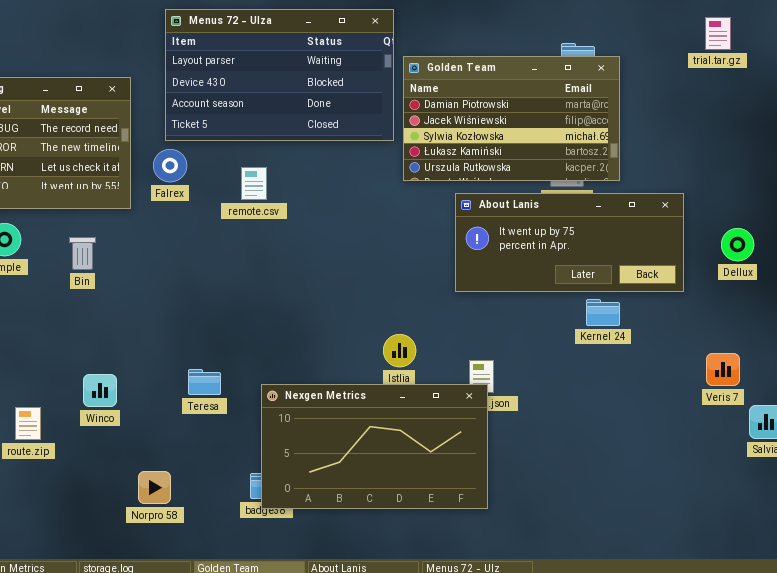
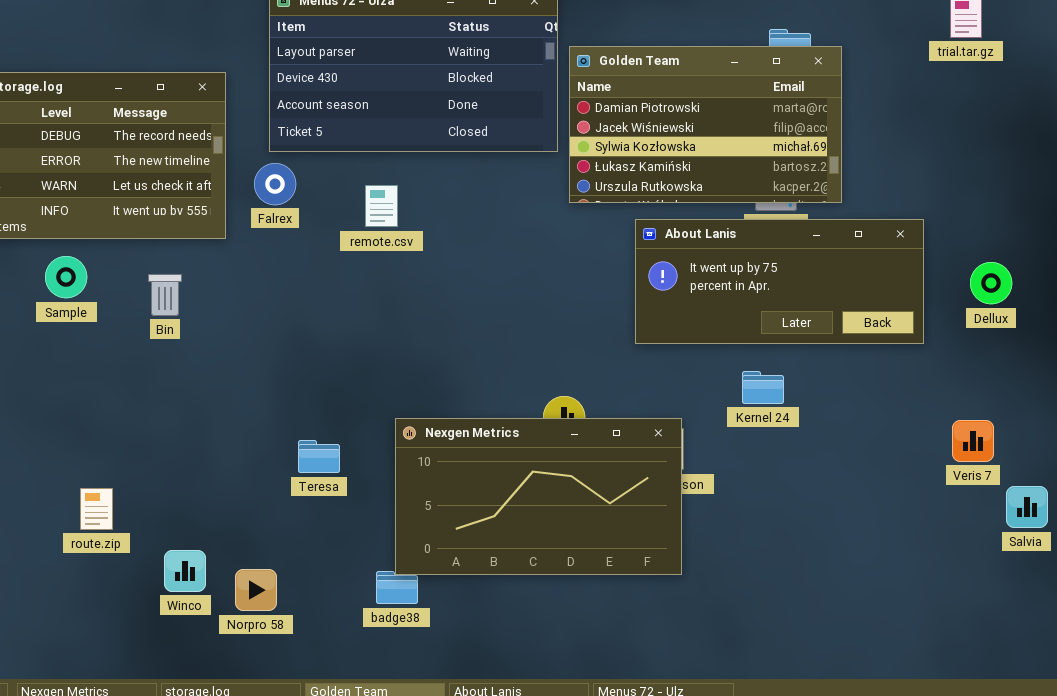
Kernel 24: [586,299,620,326] -> [742,371,784,404], moved
Winco: [83,374,117,407] -> [164,550,206,592], moved
Nexgen Metrics: [261,384,488,509] -> [395,418,682,575], moved

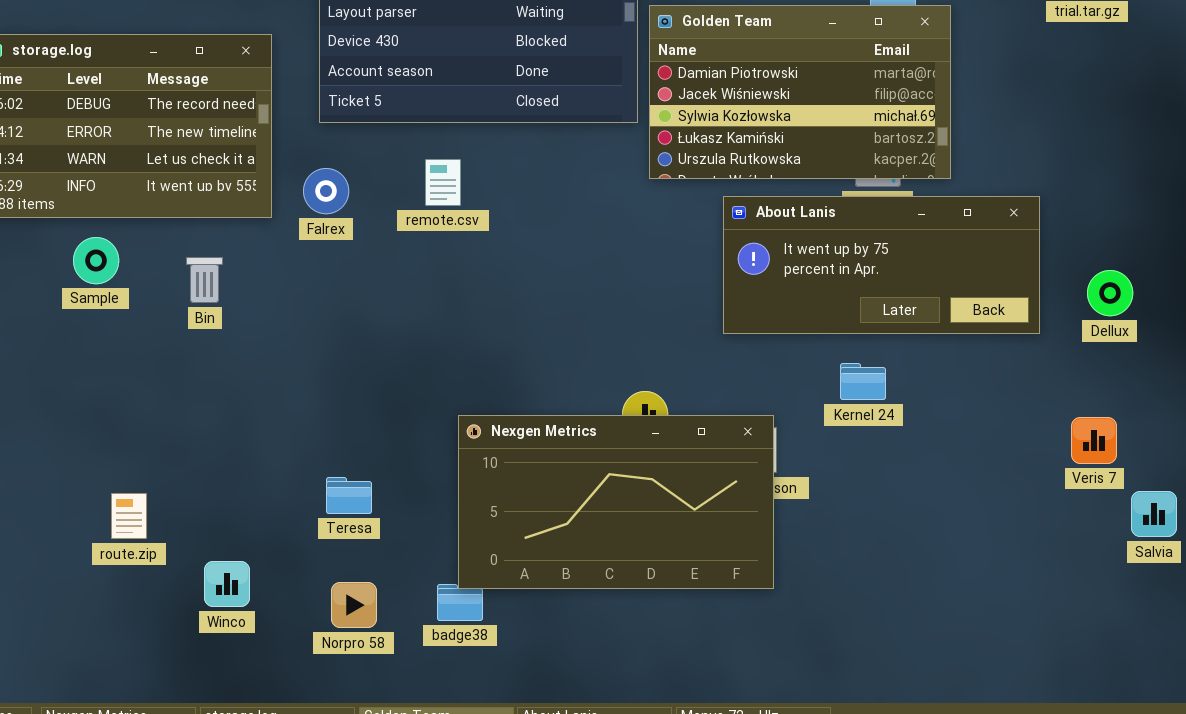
Falrex: [254,163,296,205] -> [303,168,349,214], moved
Dellux: [970,262,1012,304] -> [1087,270,1133,316], moved
Teresa: [298,440,340,473] -> [326,477,372,514], moved
Norpro 58: [235,569,277,611] -> [331,582,377,628], moved

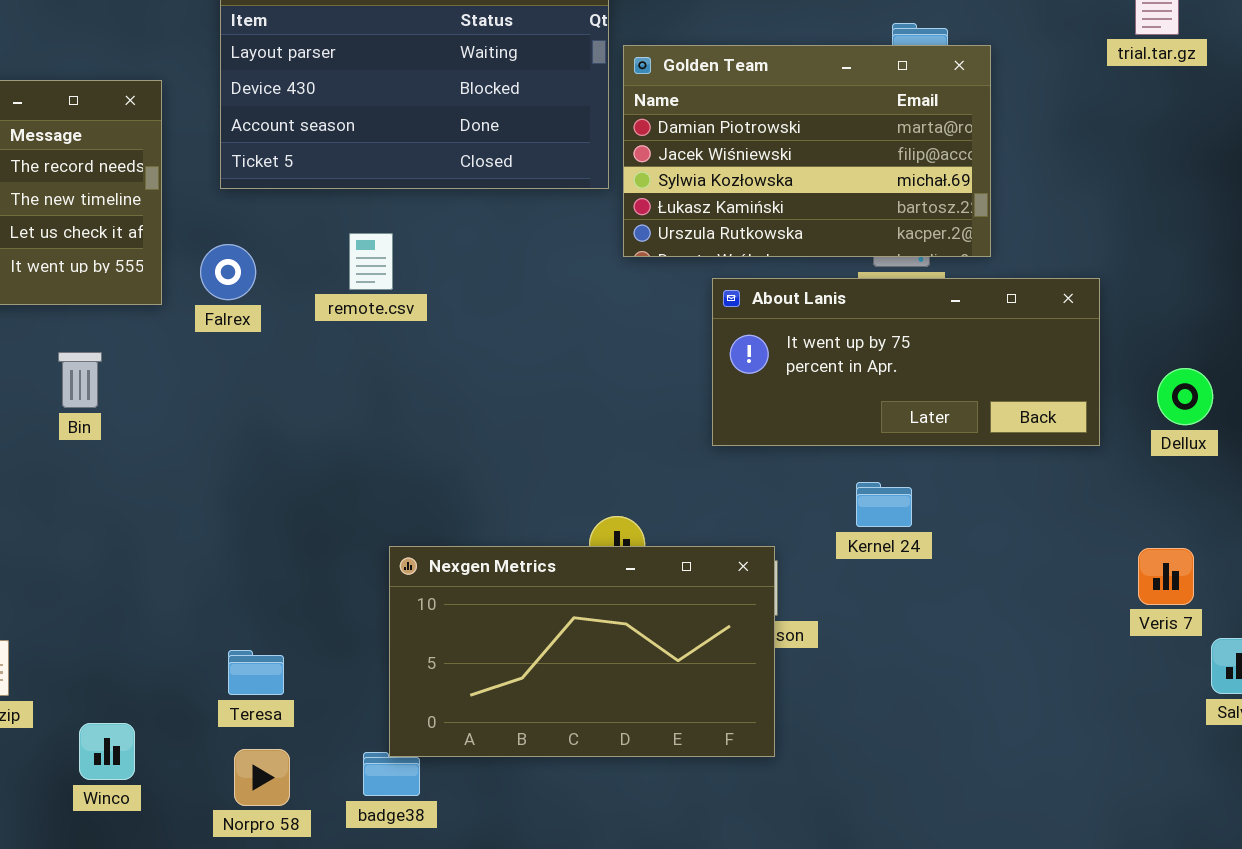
Teresa: [326,477,372,514] -> [228,650,284,695], moved

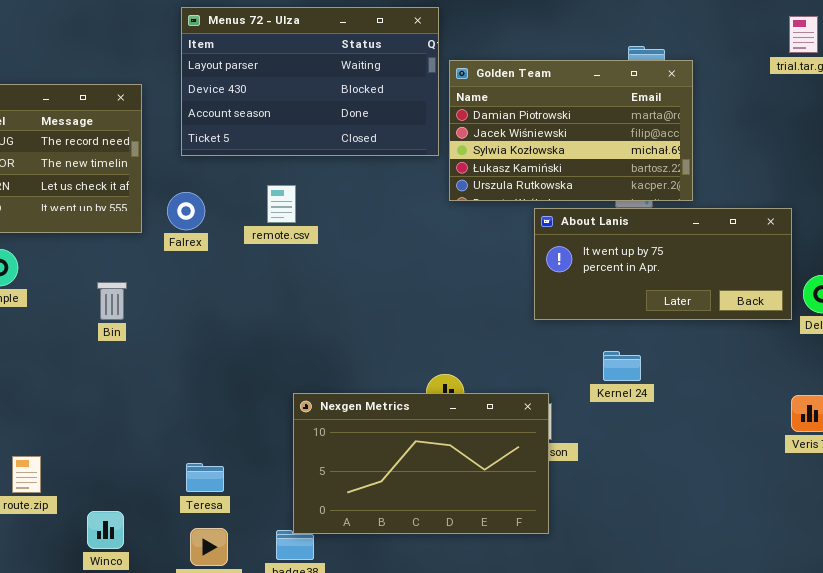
About Lanis: [712,278,1100,446] -> [534,208,792,320], moved
Bin: [58,352,102,408] -> [97,282,127,320], moved

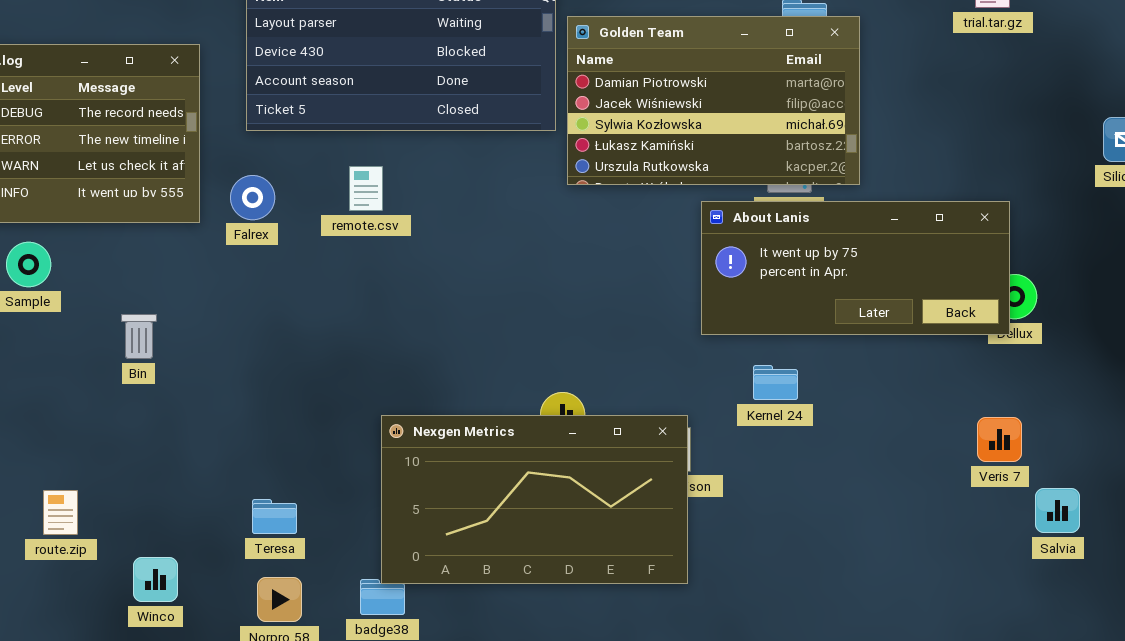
About Lanis: [534,208,792,320] -> [701,201,1010,335], moved
Bin: [97,282,127,320] -> [121,314,157,359], moved

